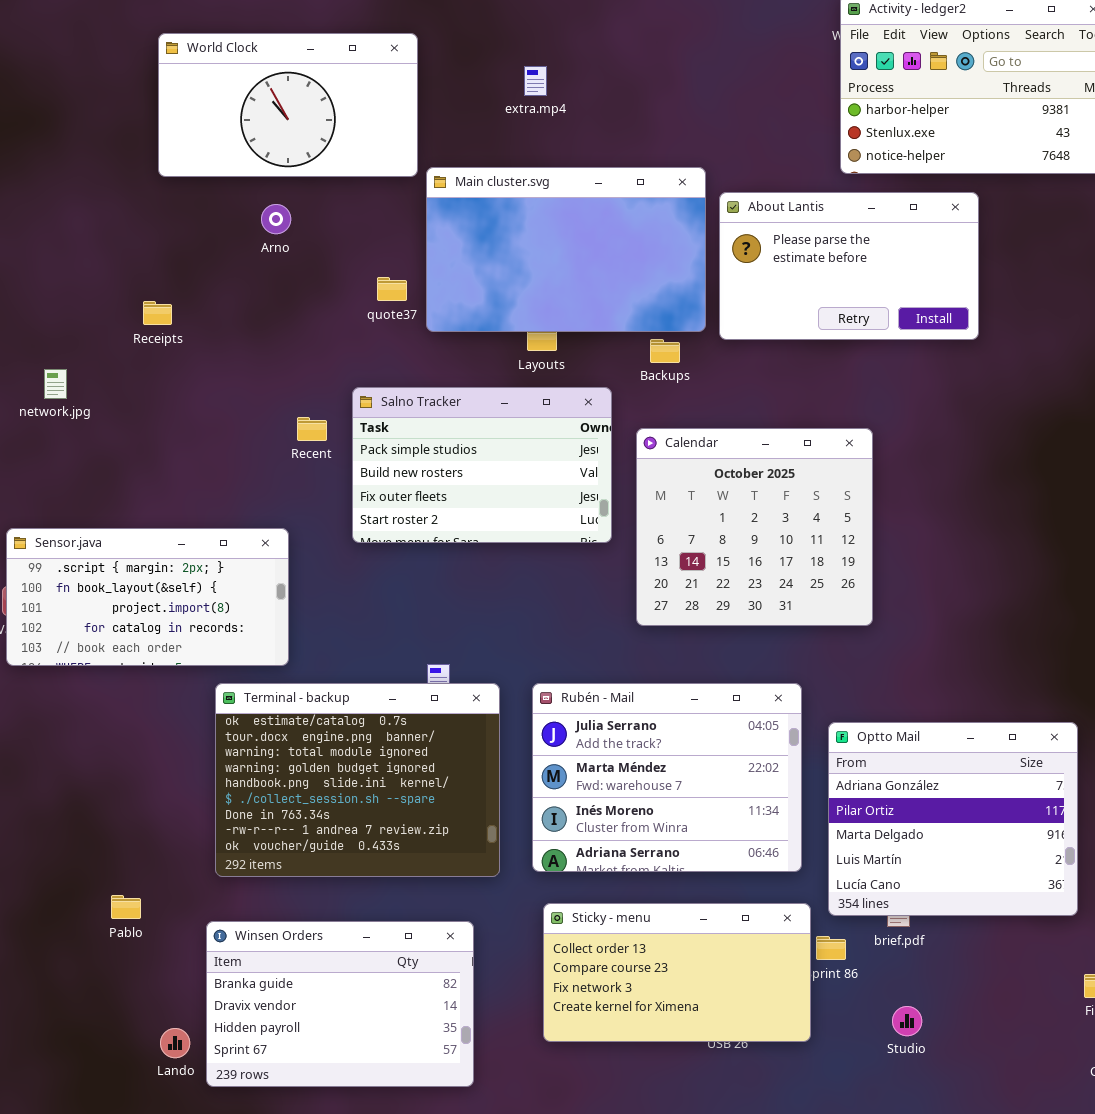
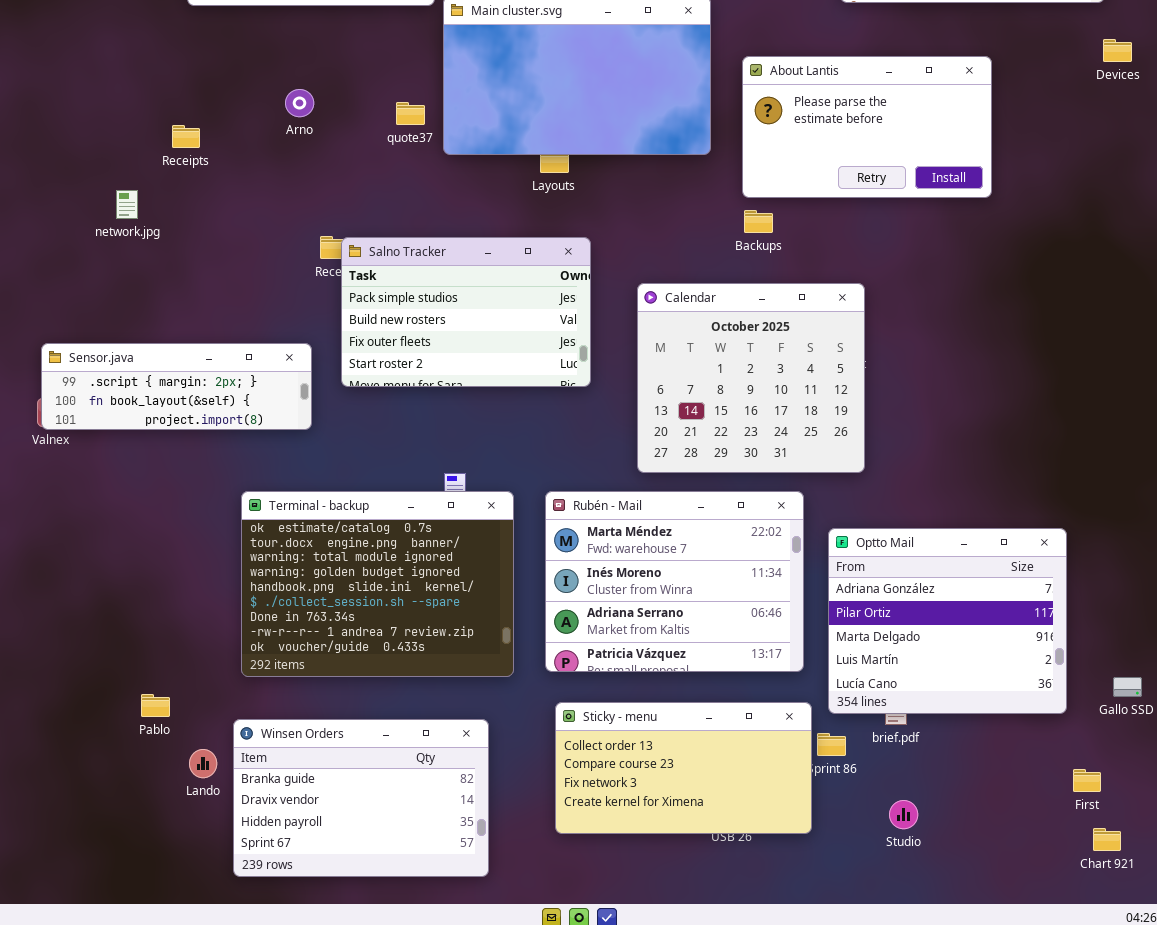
About Lantis: [719,192,979,340] -> [742,56,992,198], moved
Arno: [261,204,291,234] -> [285,89,314,117], moved
Backups: [650,339,680,363] -> [744,210,773,233], moved
network.jpg: [44,369,67,399] -> [116,190,138,219], moved
Salno Tracker: [352,387,612,543] -> [341,237,591,387], moved
Calendar: [636,428,873,626] -> [637,283,865,473], moved
Sensor.java: [6,528,289,666] -> [41,343,312,430], resized
Rubén - Mail: [532,683,802,872] -> [545,491,804,672], scrolled down 1 row
Lando: [160,1028,190,1058] -> [189,749,217,778], moved

